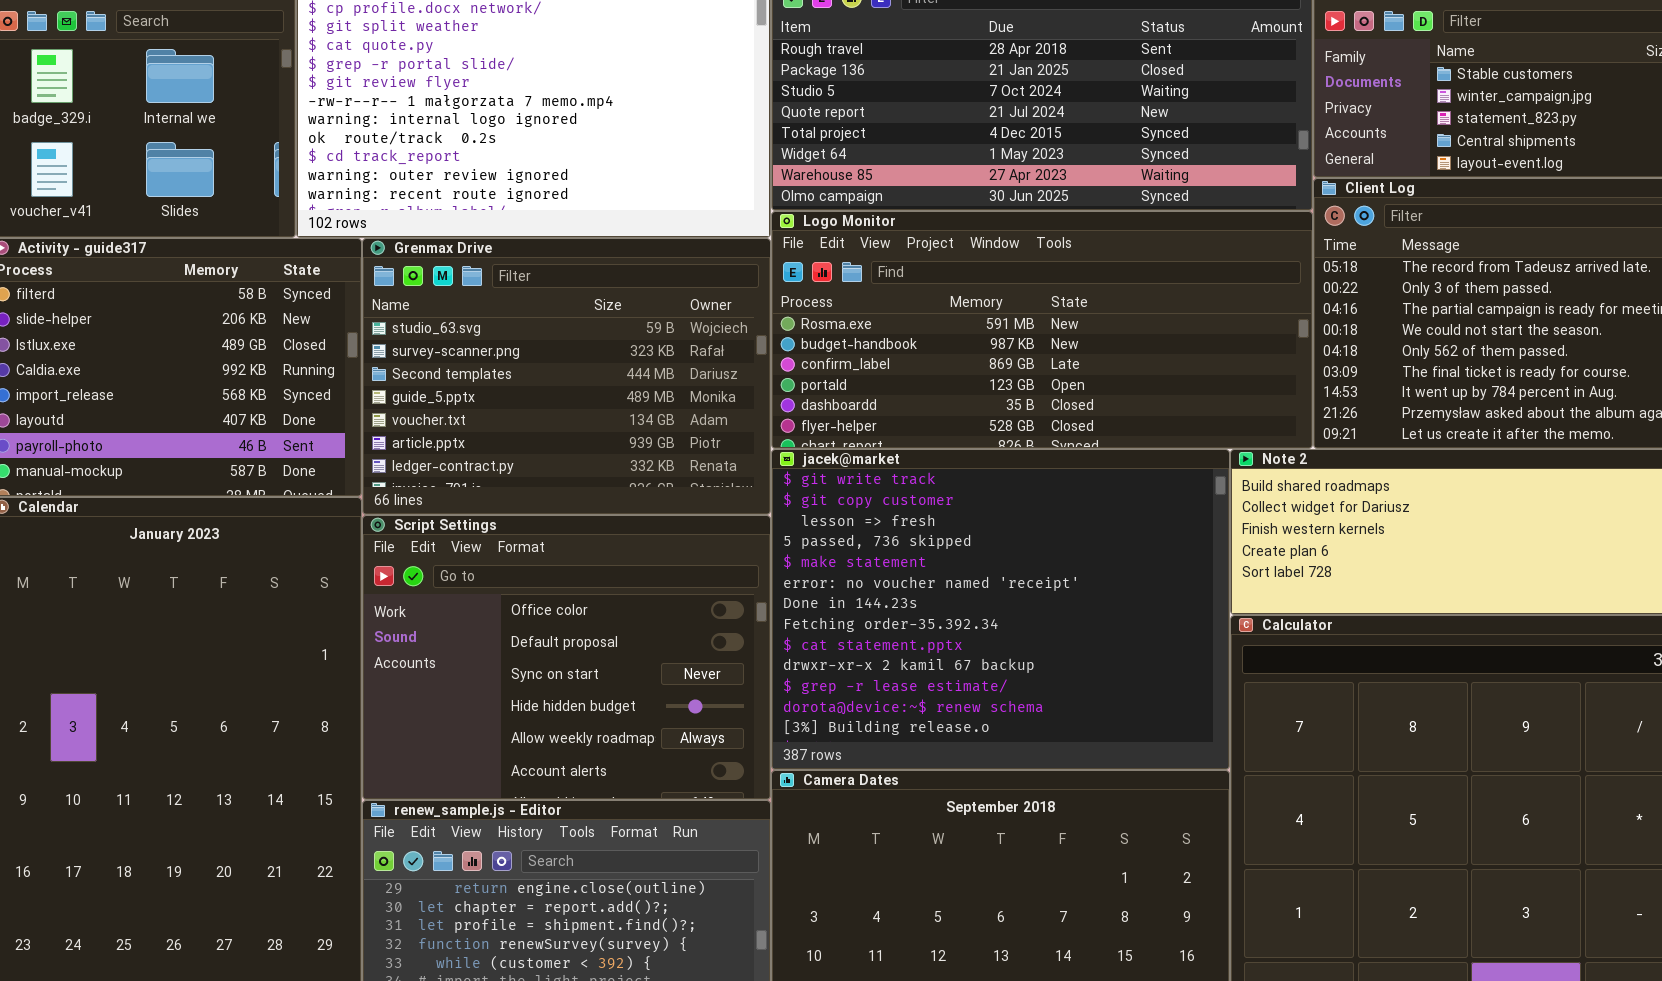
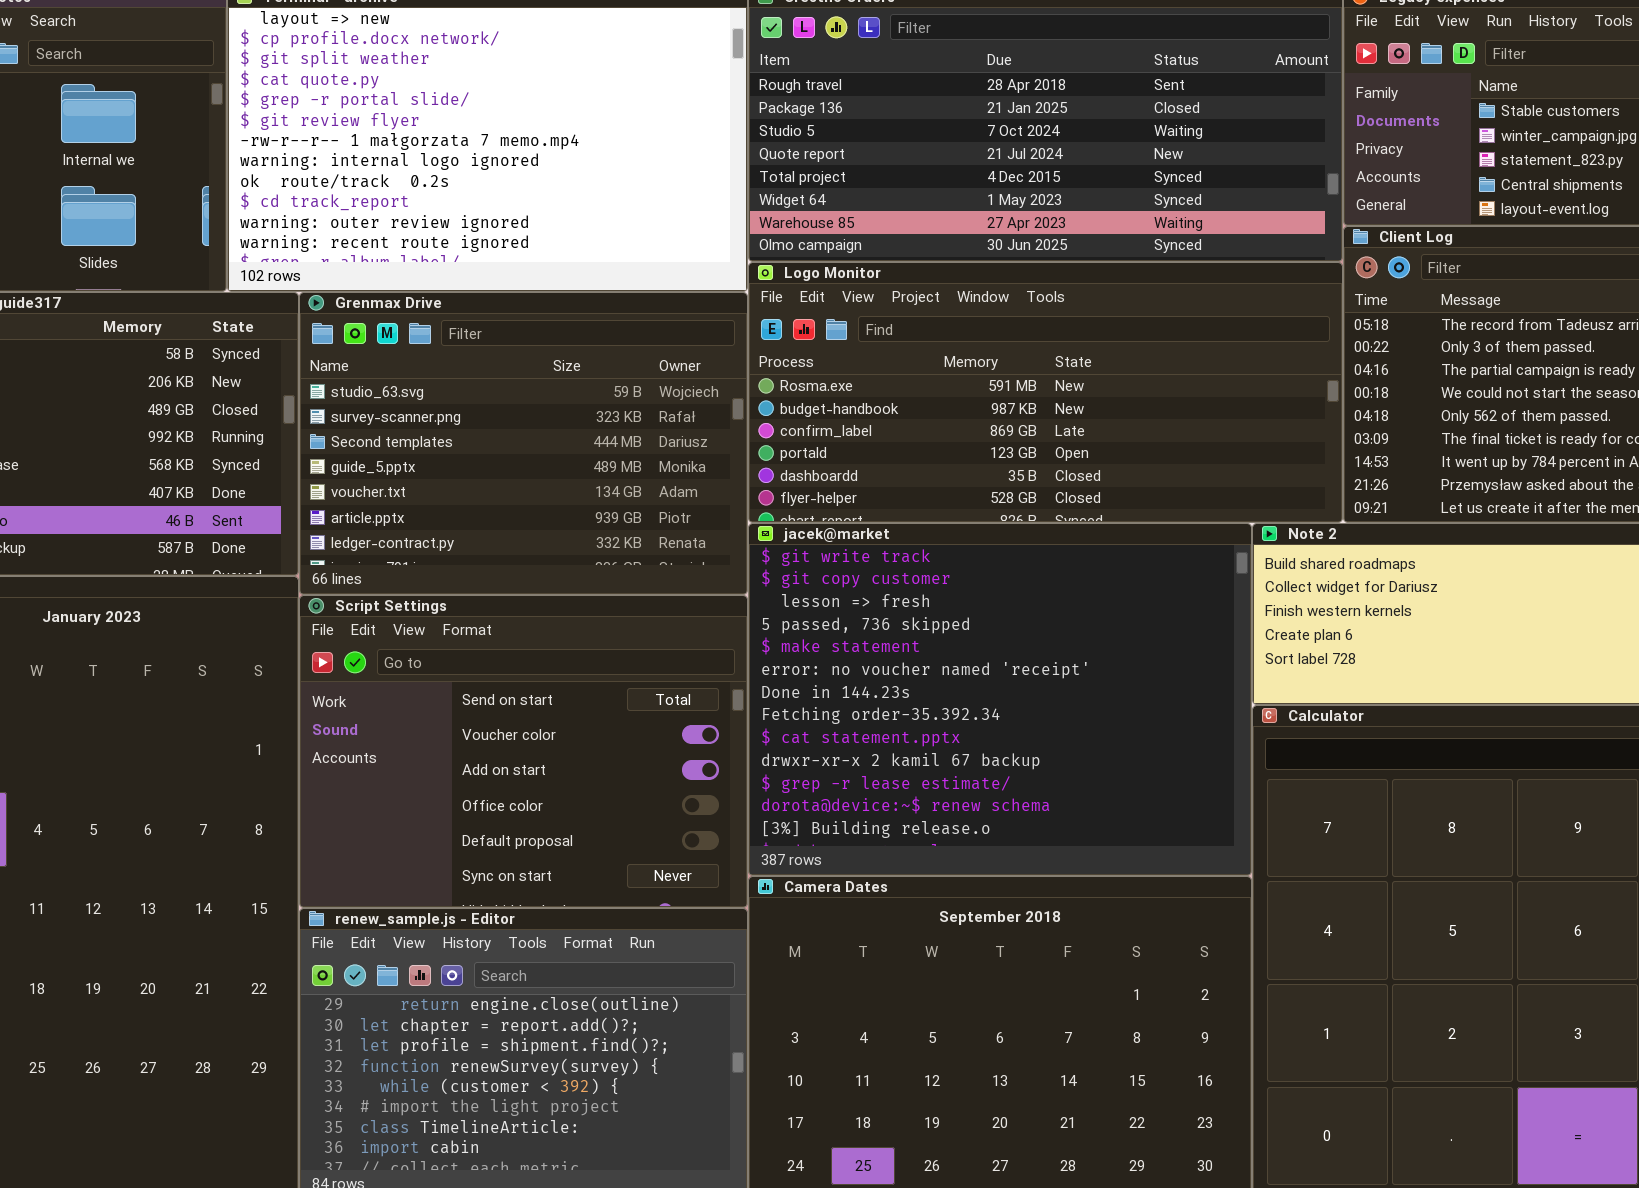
Script Settings: [362,515,771,800] -> [299,595,748,908], scrolled up 3 rows

